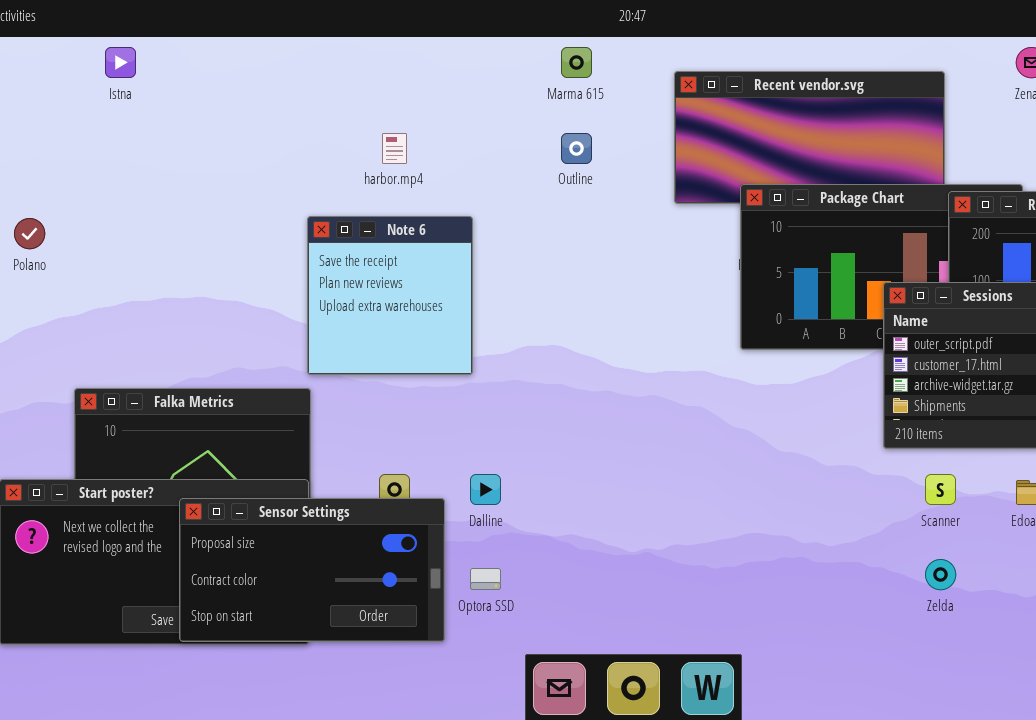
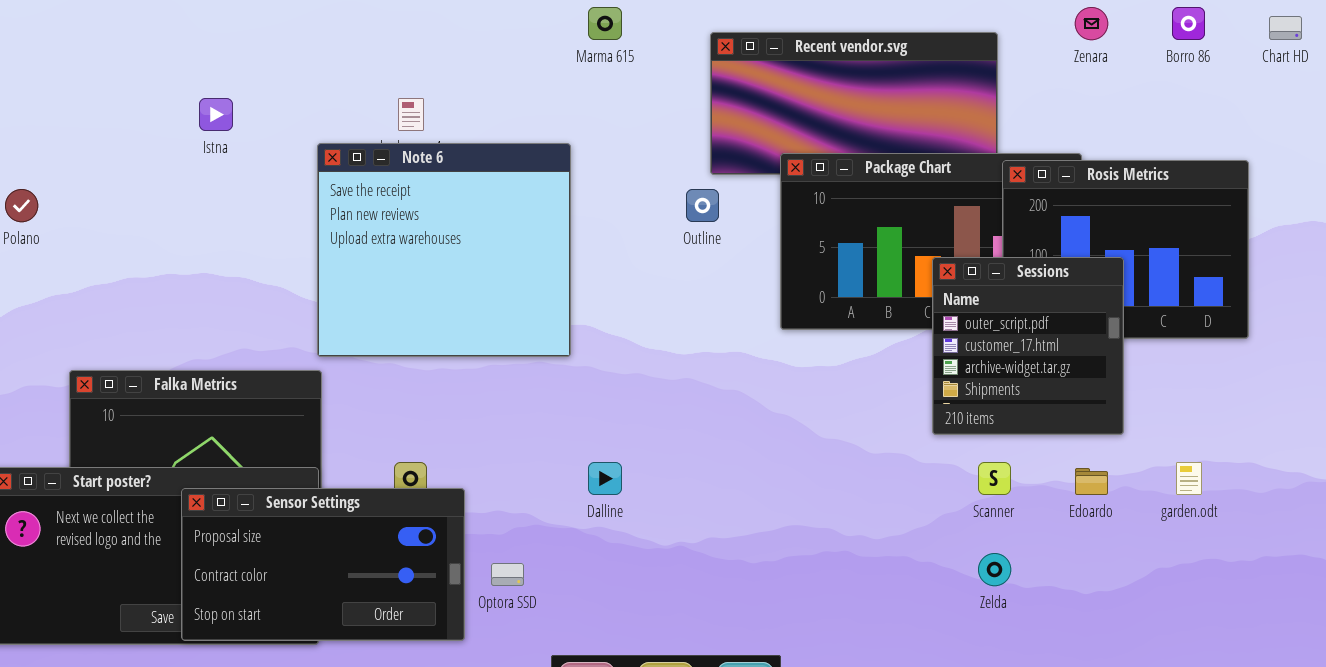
Istna: [105,47,136,78] -> [199,98,233,131], moved
Outline: [561,133,592,164] -> [686,189,719,222], moved
Note 6: [307,216,473,375] -> [317,143,571,357], resized
Dalline: [470,474,501,505] -> [588,462,622,495], moved

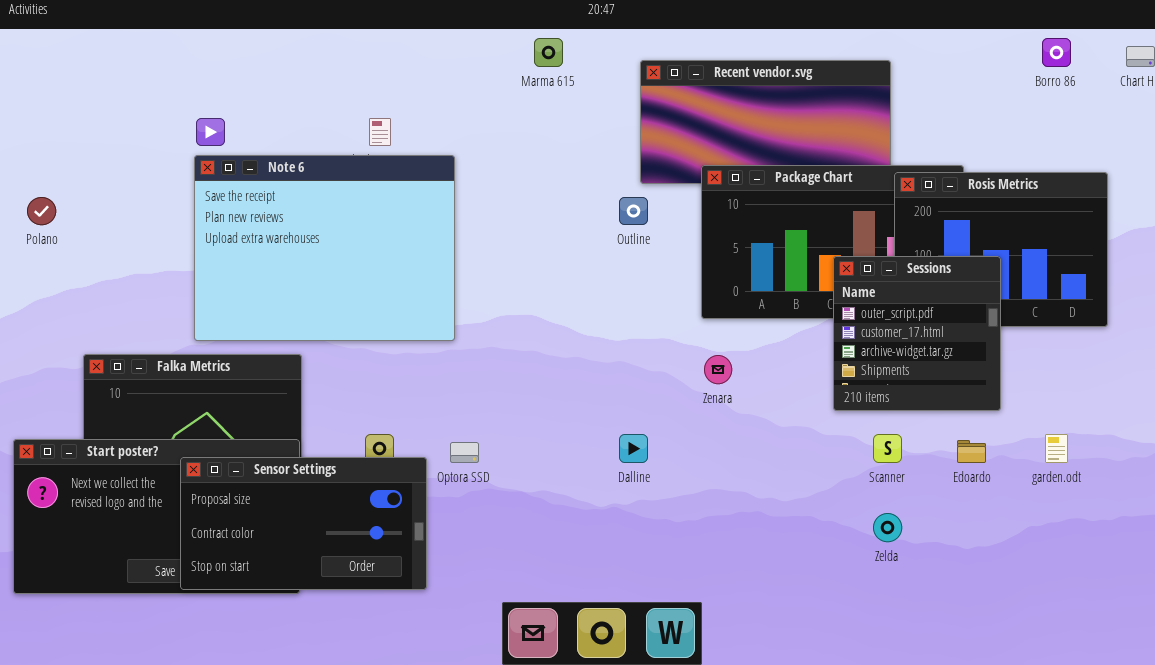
Zenara: [1075,7,1108,40] -> [704,355,732,384], moved
Note 6: [317,143,571,357] -> [194,155,455,341], moved, resized
Dalline: [588,462,622,495] -> [619,434,648,463], moved
Optora SSD: [491,563,524,586] -> [450,442,479,463], moved

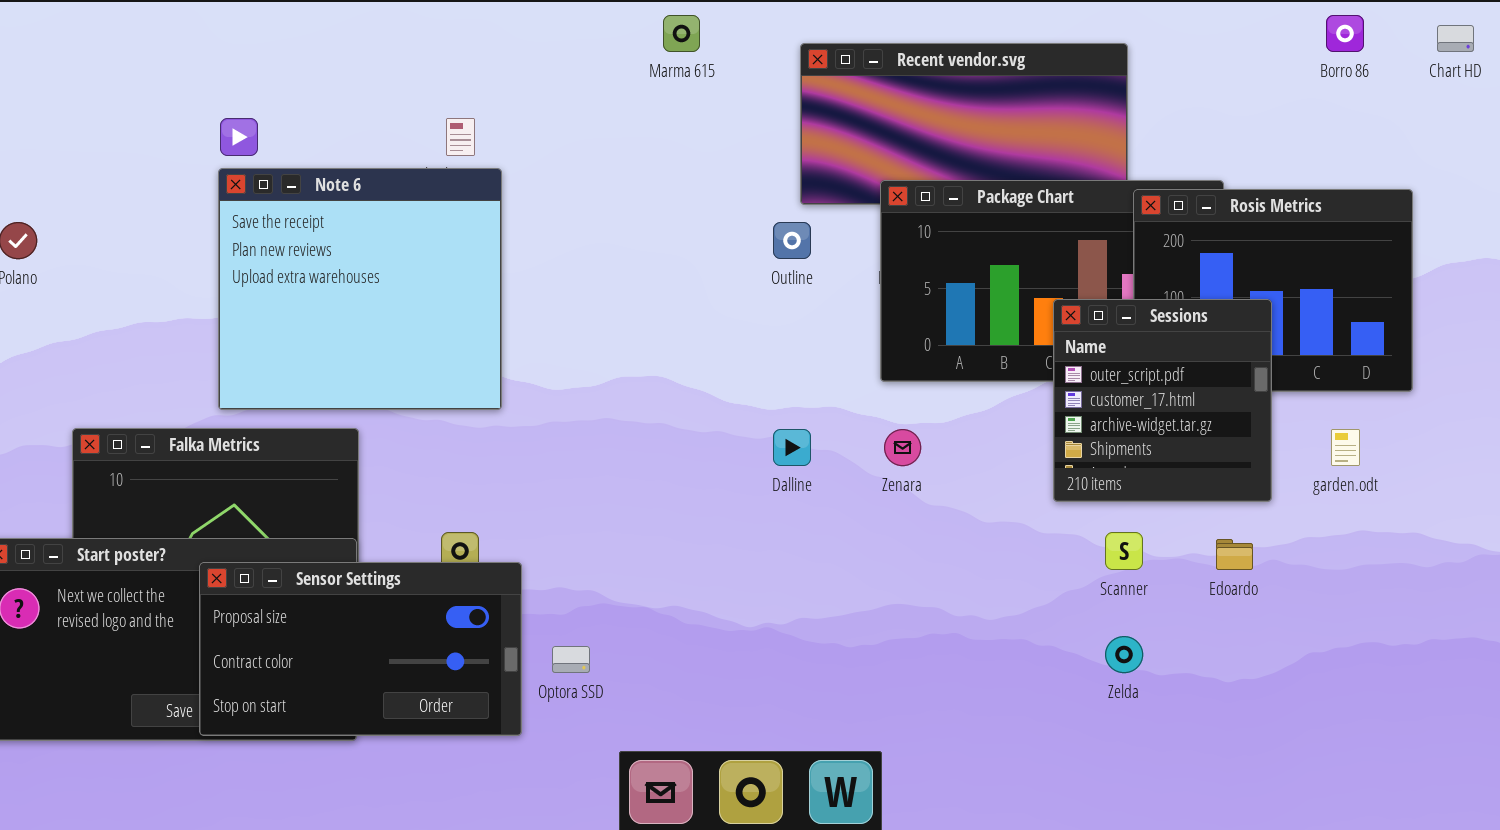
Note 6: [194,155,455,341] -> [218,168,502,410], resized
Dalline: [619,434,648,463] -> [773,429,811,466], moved
garden.odt: [1045,434,1068,463] -> [1331,429,1360,466], moved
Optora SSD: [450,442,479,463] -> [552,646,590,673], moved

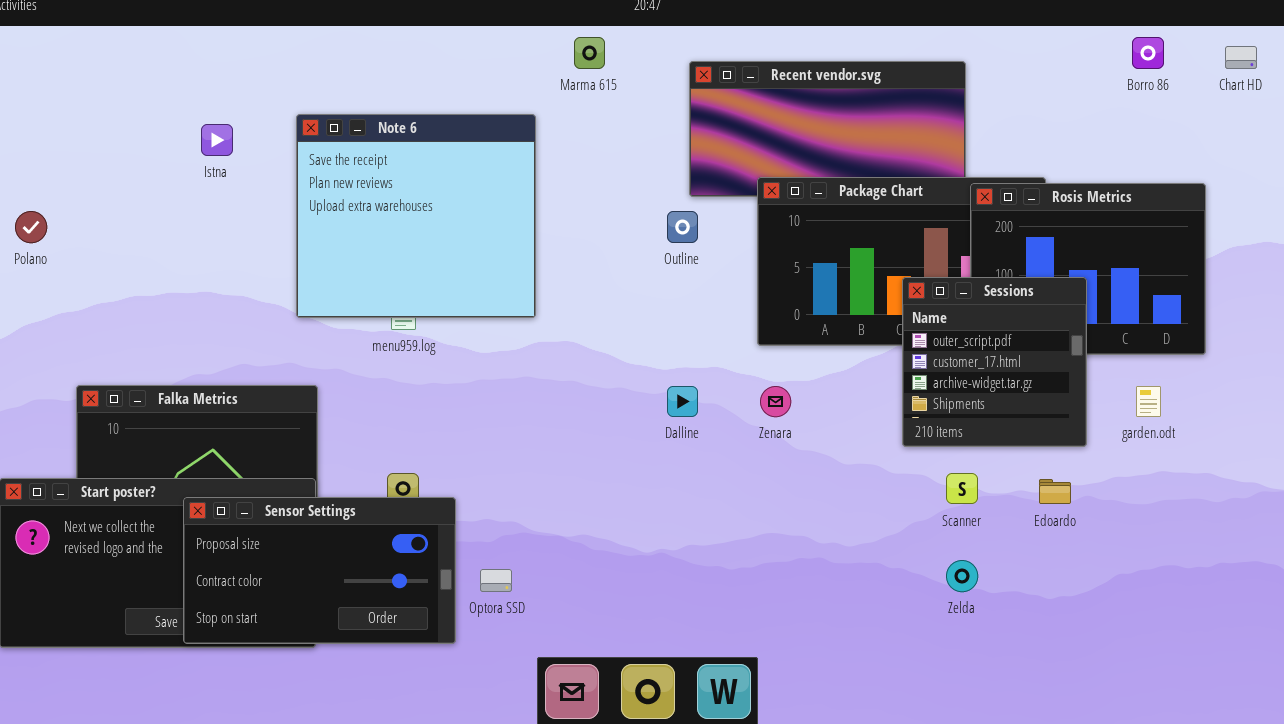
Note 6: [218,168,502,410] -> [296,114,536,318], moved

